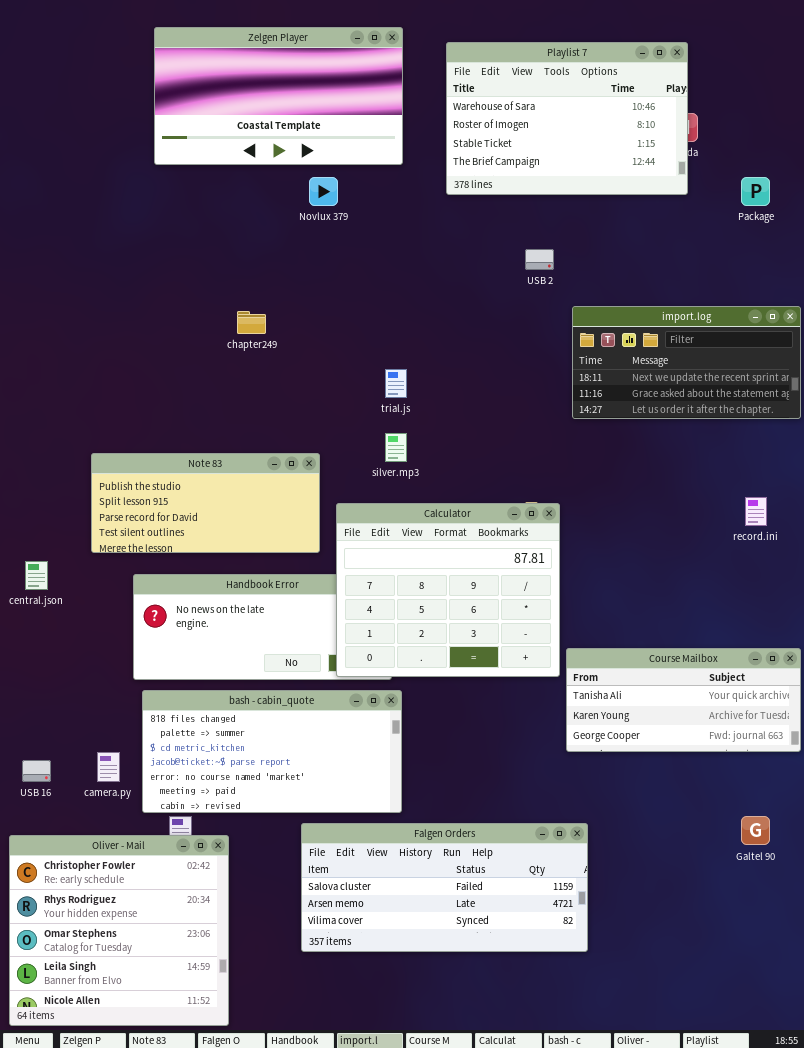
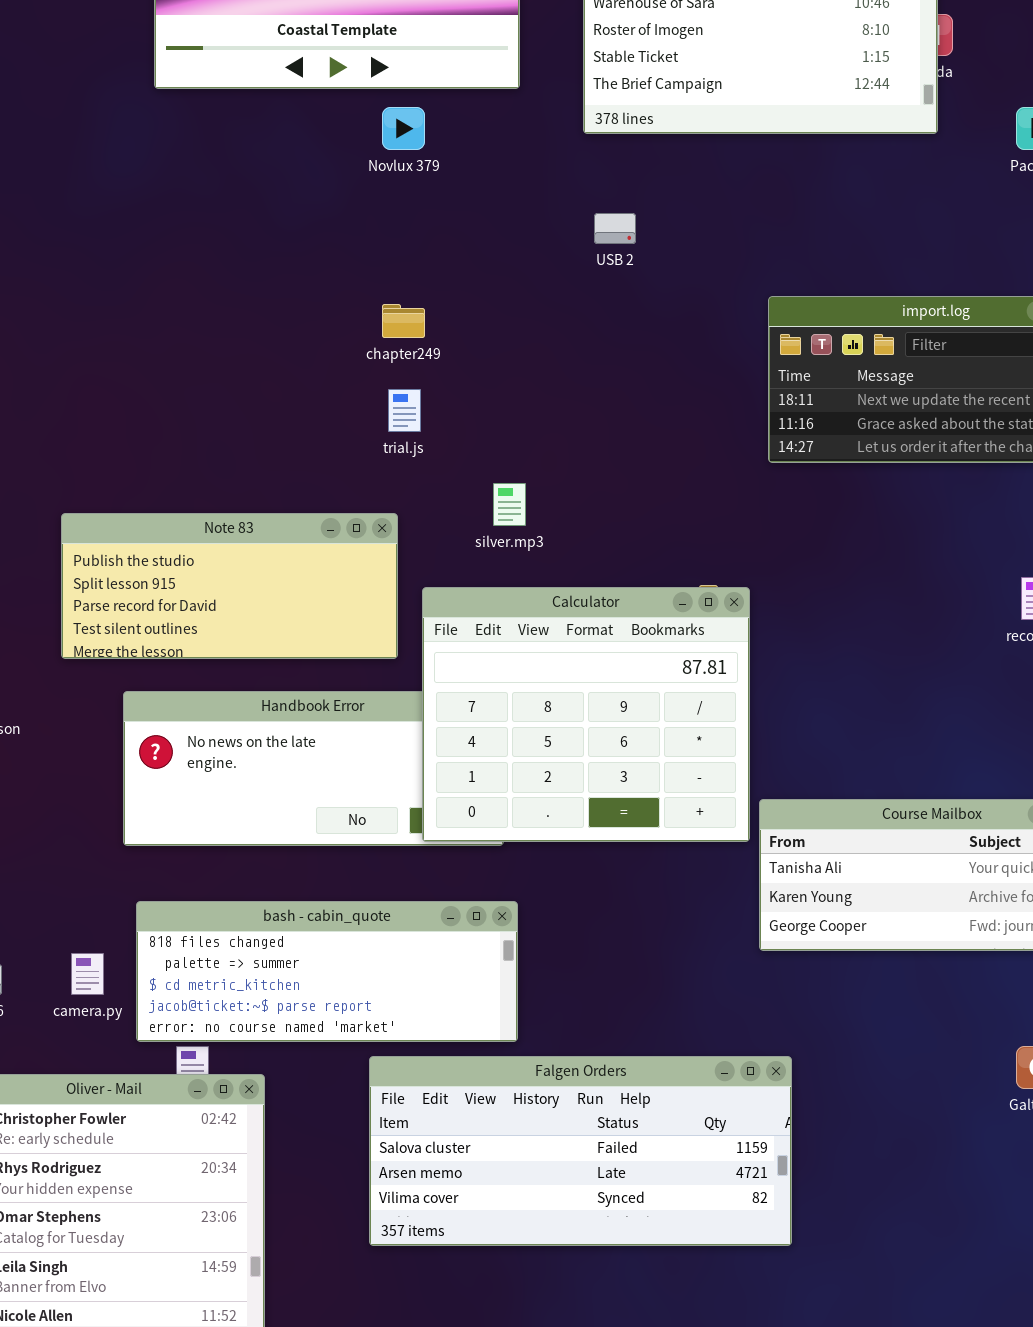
USB 2: [525,249,554,270] -> [594,213,636,244], moved
chapter249: [237,311,266,334] -> [382,304,425,338], moved
trial.js: [385,369,407,398] -> [388,389,421,432], moved
bash - cabin_quote: [142,690,402,813] -> [136,901,518,1042], resized

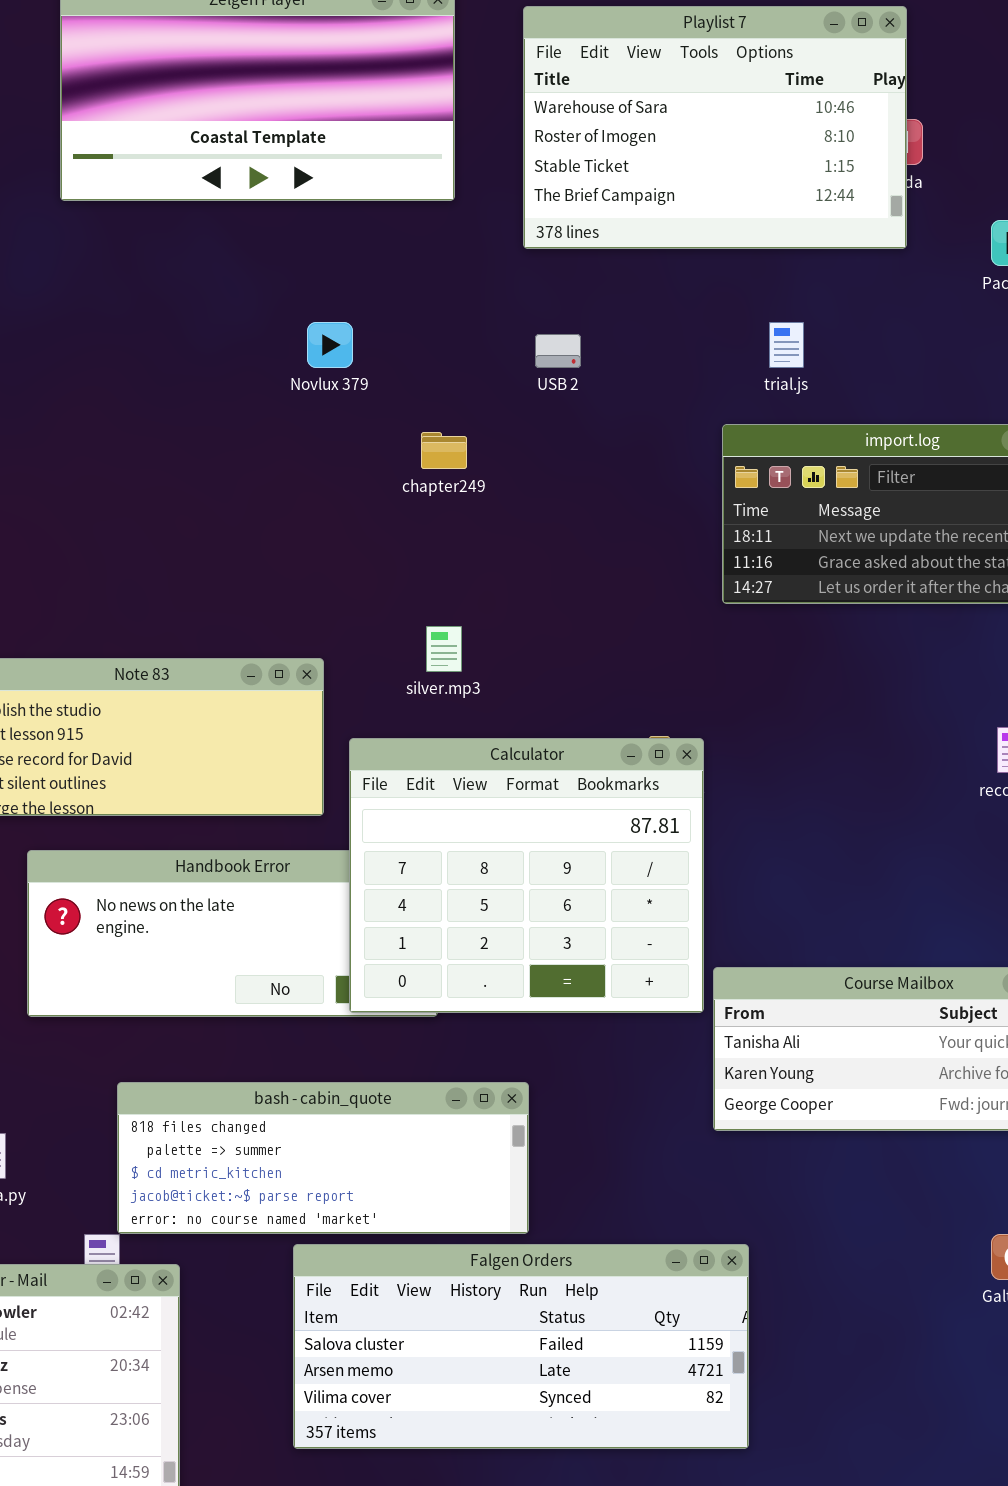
Novlux 379: [382,107,425,150] -> [307,322,353,368], moved
chapter249: [382,304,425,338] -> [421,432,467,469], moved
trial.js: [388,389,421,432] -> [769,322,804,368], moved
bash - cabin_quote: [136,901,518,1042] -> [117,1082,529,1234], moved

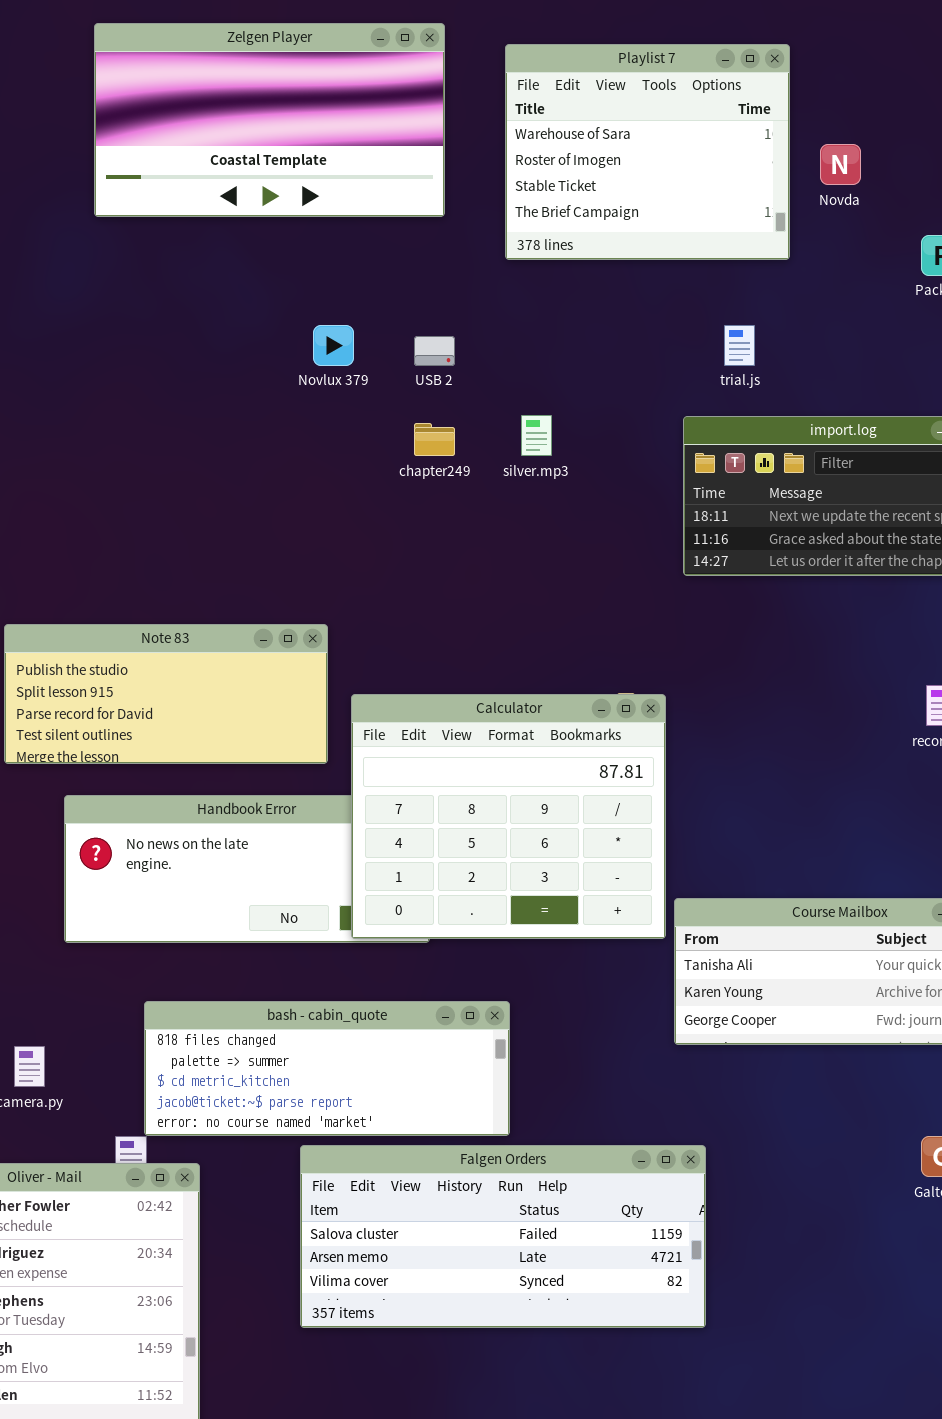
Playlist 7: [523,6,907,249] -> [505,44,790,260], resized
USB 2: [535,334,581,368] -> [414,336,455,366], moved
silver.mp3: [426,626,462,672] -> [521,415,552,456], moved

